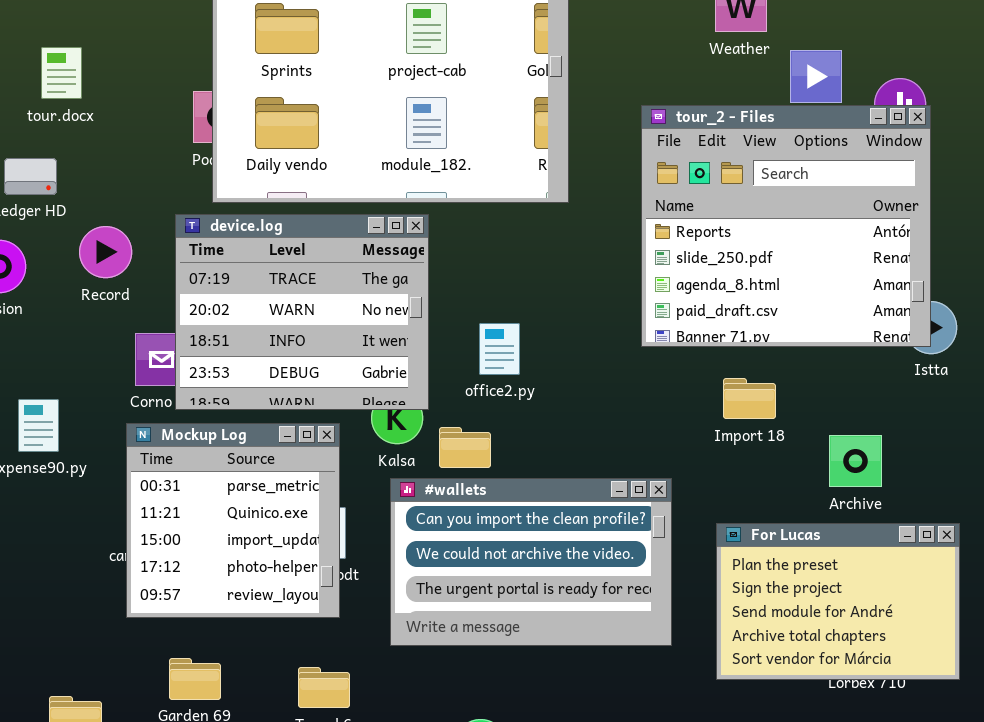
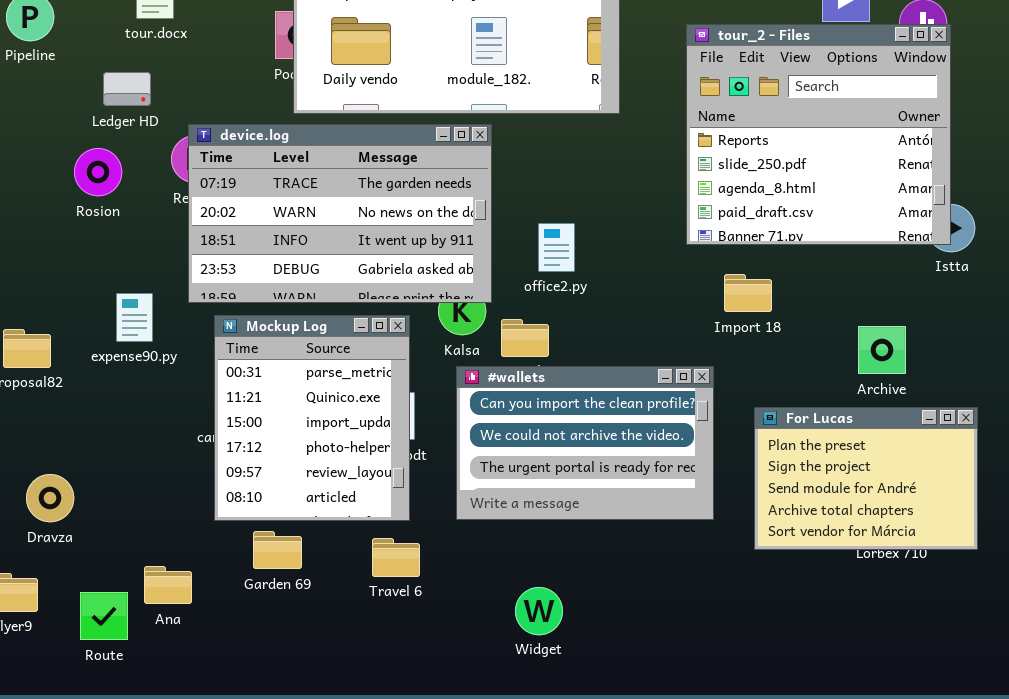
device.log: [175,214,429,410] -> [188,124,492,303], resized
Import 18: [723,378,776,419] -> [724,274,772,312], moved
Mockup Log: [126,423,340,618] -> [214,315,410,521], resized

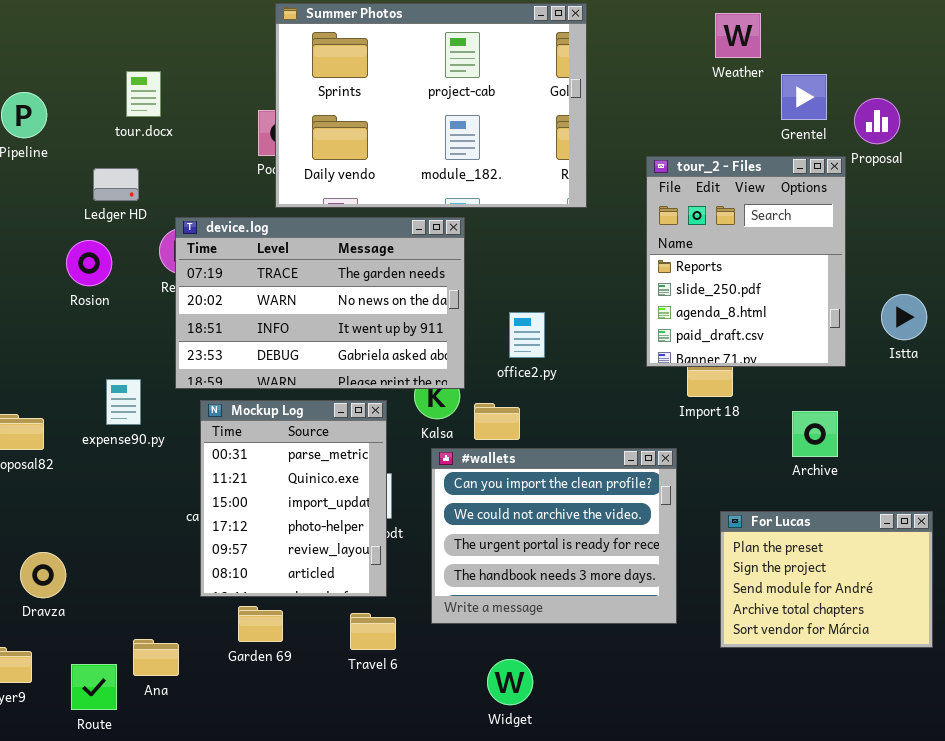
tour_2 - Files: [686,24,951,245] -> [646,156,846,367], moved, resized
Archive: [858,326,906,374] -> [792,411,838,457], moved
#wallets: [456,366,714,520] -> [431,448,677,624], resized
For Lucas: [754,407,978,550] -> [720,511,933,648], moved

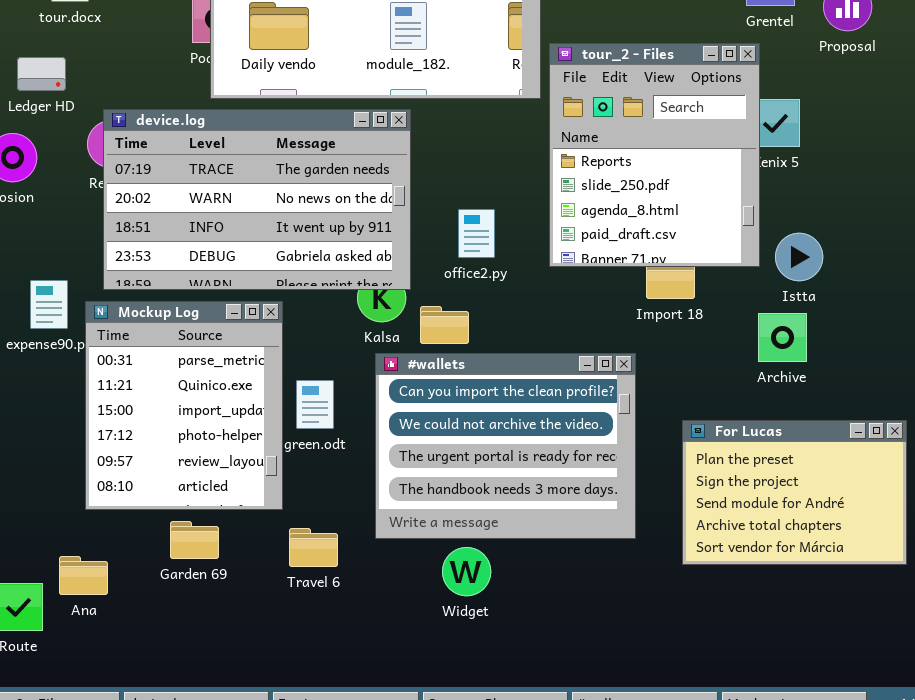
tour_2 - Files: [646,156,846,367] -> [549,43,760,267], moved
Istta: [881,294,927,340] -> [775,233,823,281], moved
Mockup Log: [200,400,387,597] -> [85,301,283,510], moved
Widget: [487,659,533,705] -> [442,547,491,596], moved

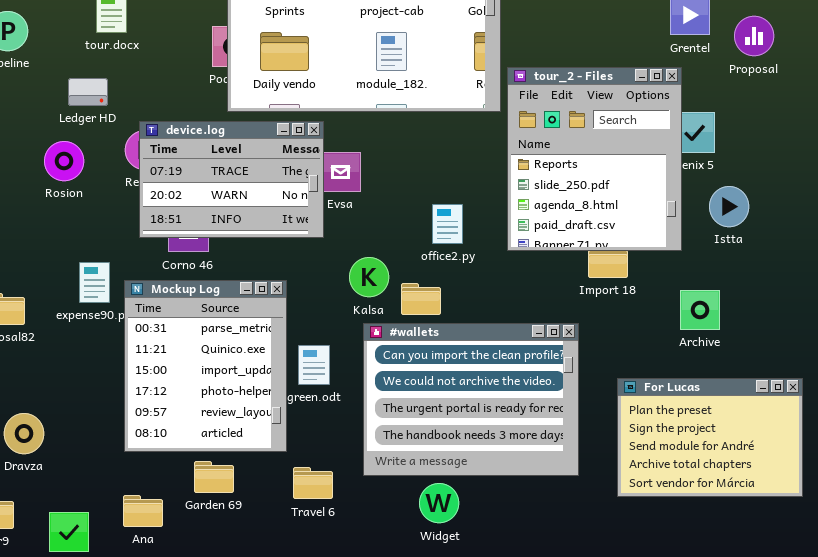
device.log: [103,109,411,290] -> [139,121,324,238], resized
Istta: [775,233,823,281] -> [709,186,749,227], moved
Ana: [59,556,108,595] -> [123,495,163,527], moved

